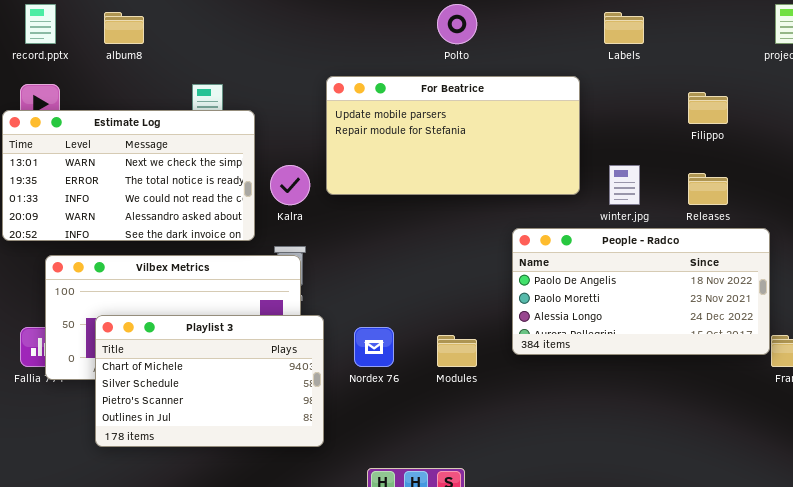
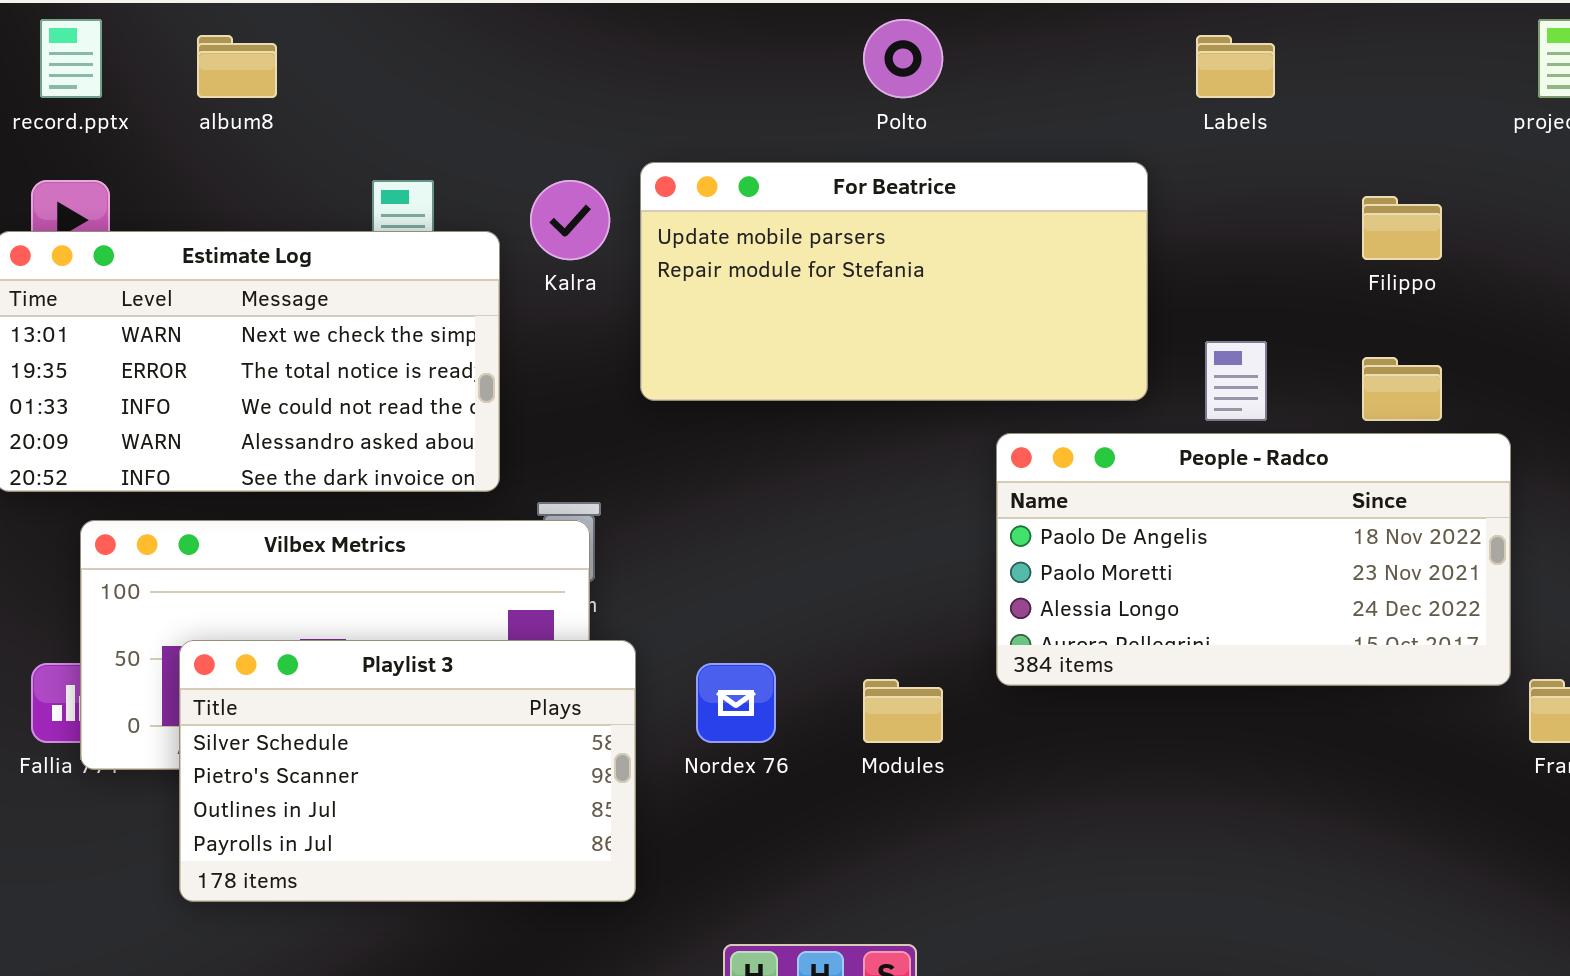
Kalra: [270,165,310,205] -> [530,180,610,260], moved
People - Radco: [512,228,770,355] -> [996,433,1511,686], moved
Playlist 3: [95,315,324,447] -> [179,640,636,902], scrolled down 1 row

